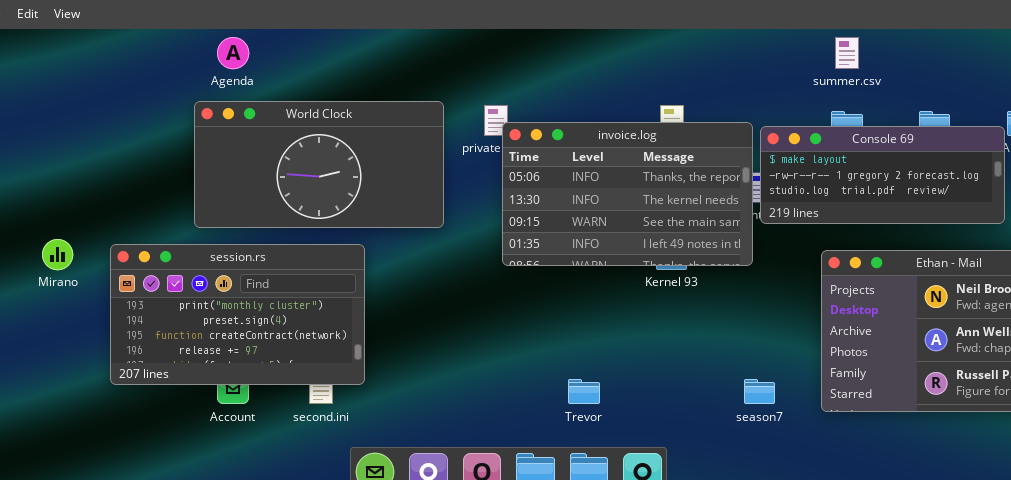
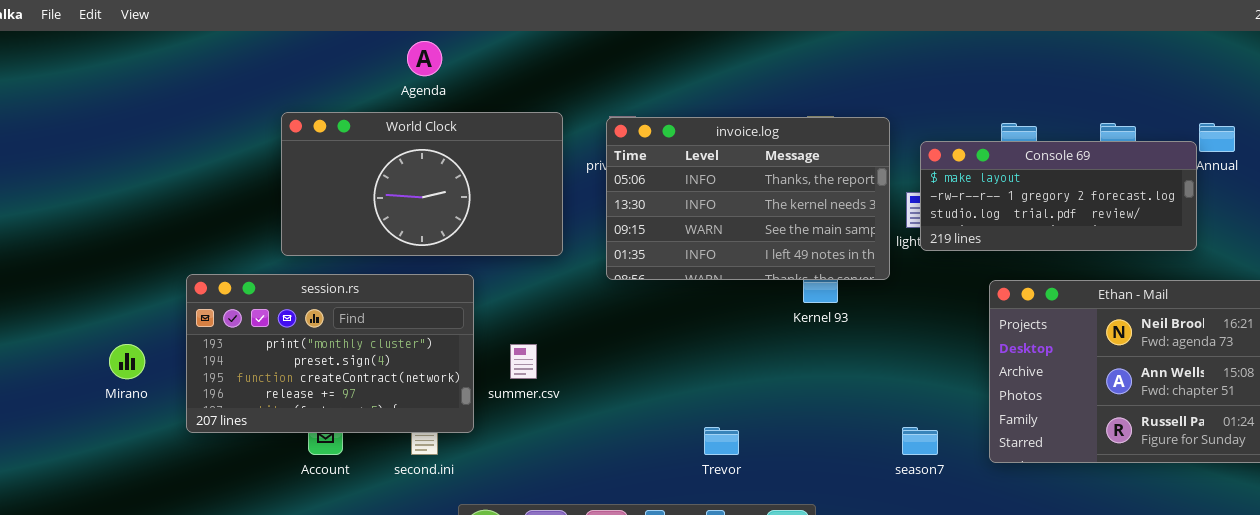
Agenda: [217,37,249,69] -> [407,41,442,76], moved
summer.csv: [835,37,859,69] -> [510,344,537,379], moved
invoice.log: [502,122,753,266] -> [606,117,890,280], moved
Mirano: [42,239,73,270] -> [109,344,145,379], moved

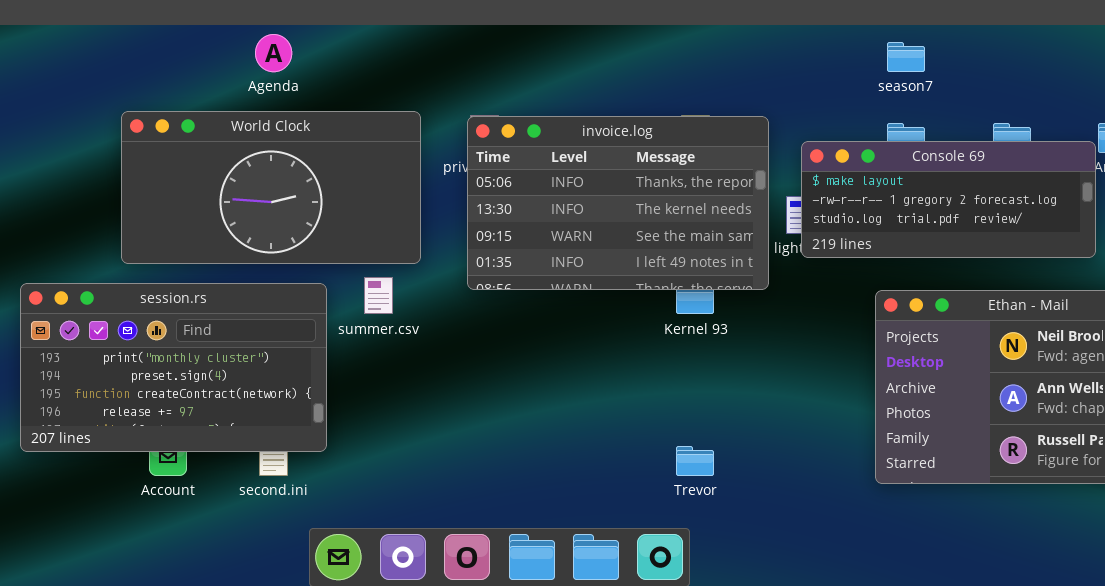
summer.csv: [510,344,537,379] -> [364,277,393,314], moved
Trevor: [704,427,739,455] -> [676,446,714,476], moved
season7: [902,427,938,455] -> [887,42,925,72], moved

